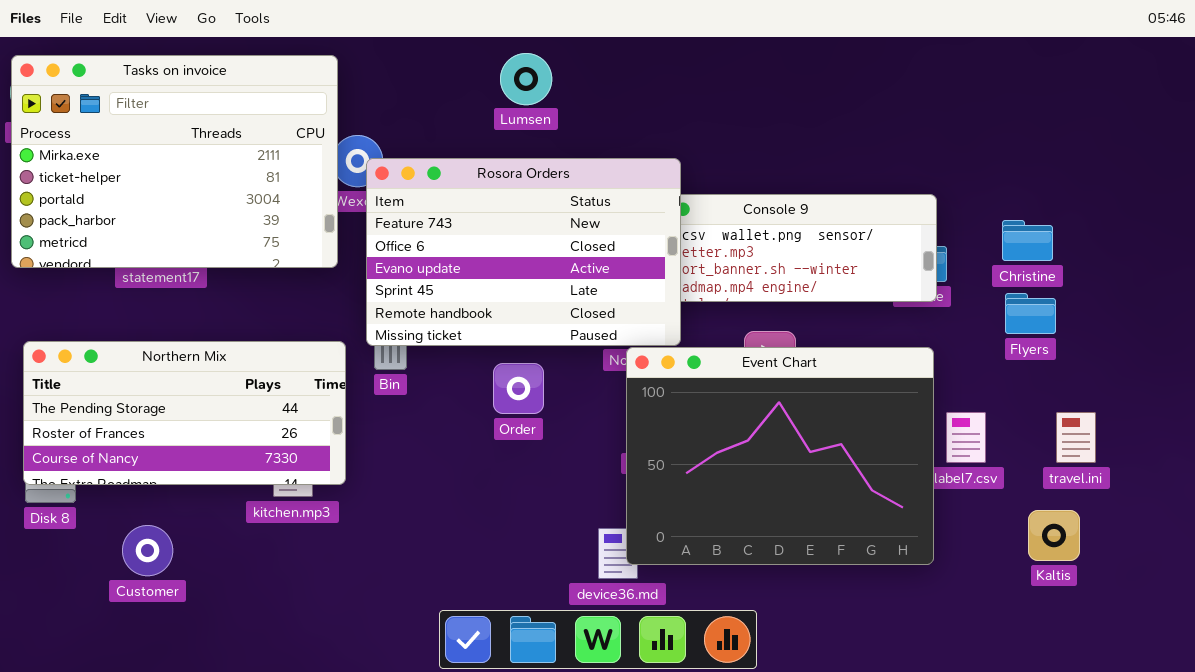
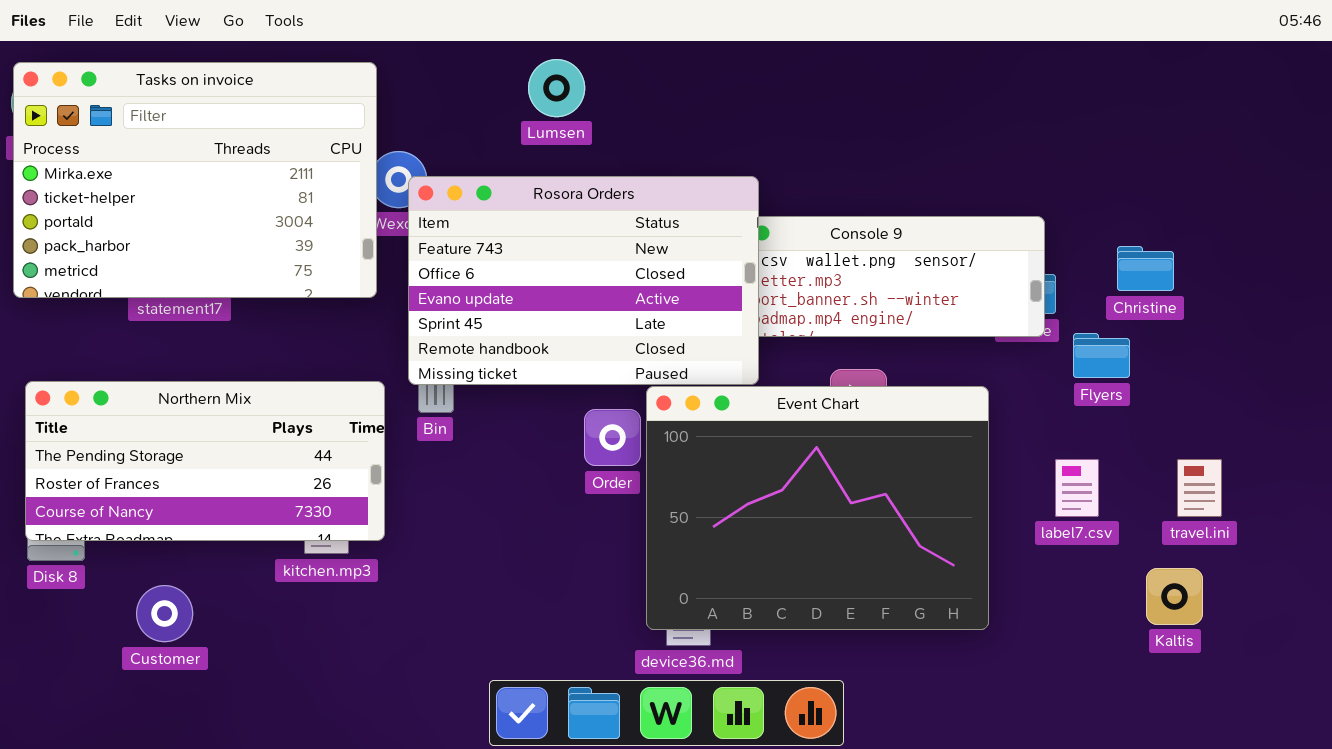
Lumsen: [500,53,552,105] -> [528,59,585,117], moved
Flyers: [1005,293,1056,334] -> [1073,333,1130,378], moved
Event Chart: [626,347,934,565] -> [646,386,989,630], moved
Order: [493,363,544,414] -> [584,409,641,466], moved

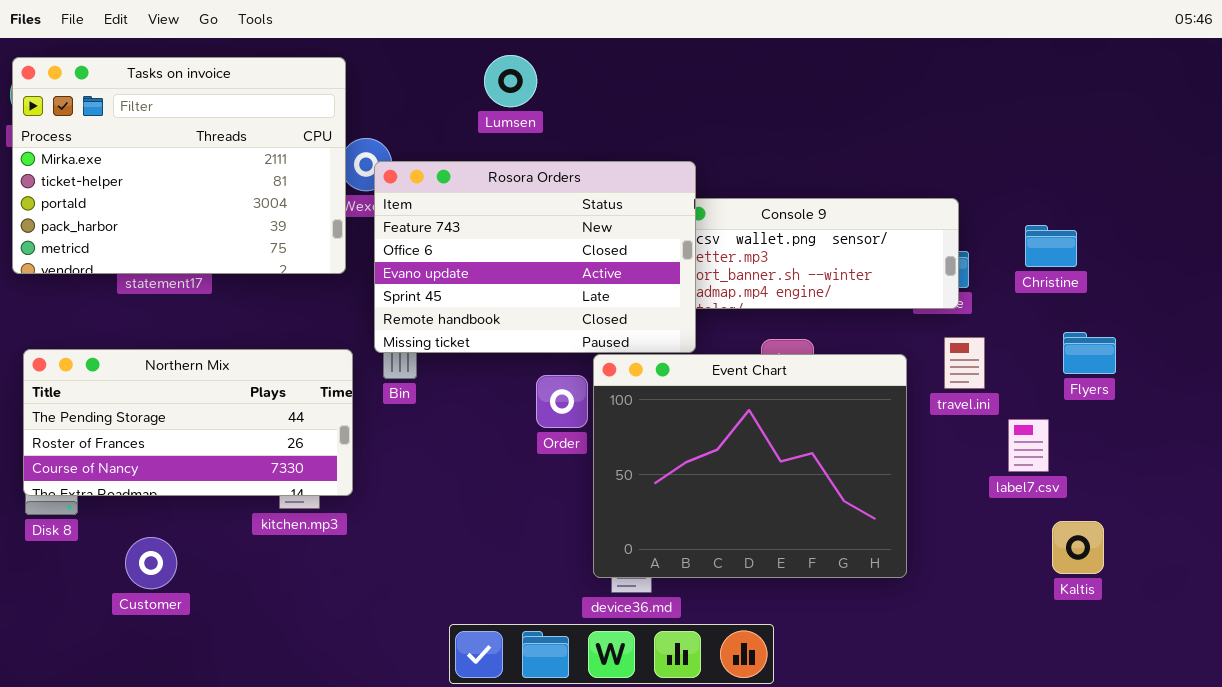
Flyers: [1073,333,1130,378] -> [1063,332,1116,374], moved
label7.csv: [1055,459,1099,517] -> [1008,419,1049,472], moved
travel.ini: [1177,459,1222,517] -> [944,337,985,389], moved

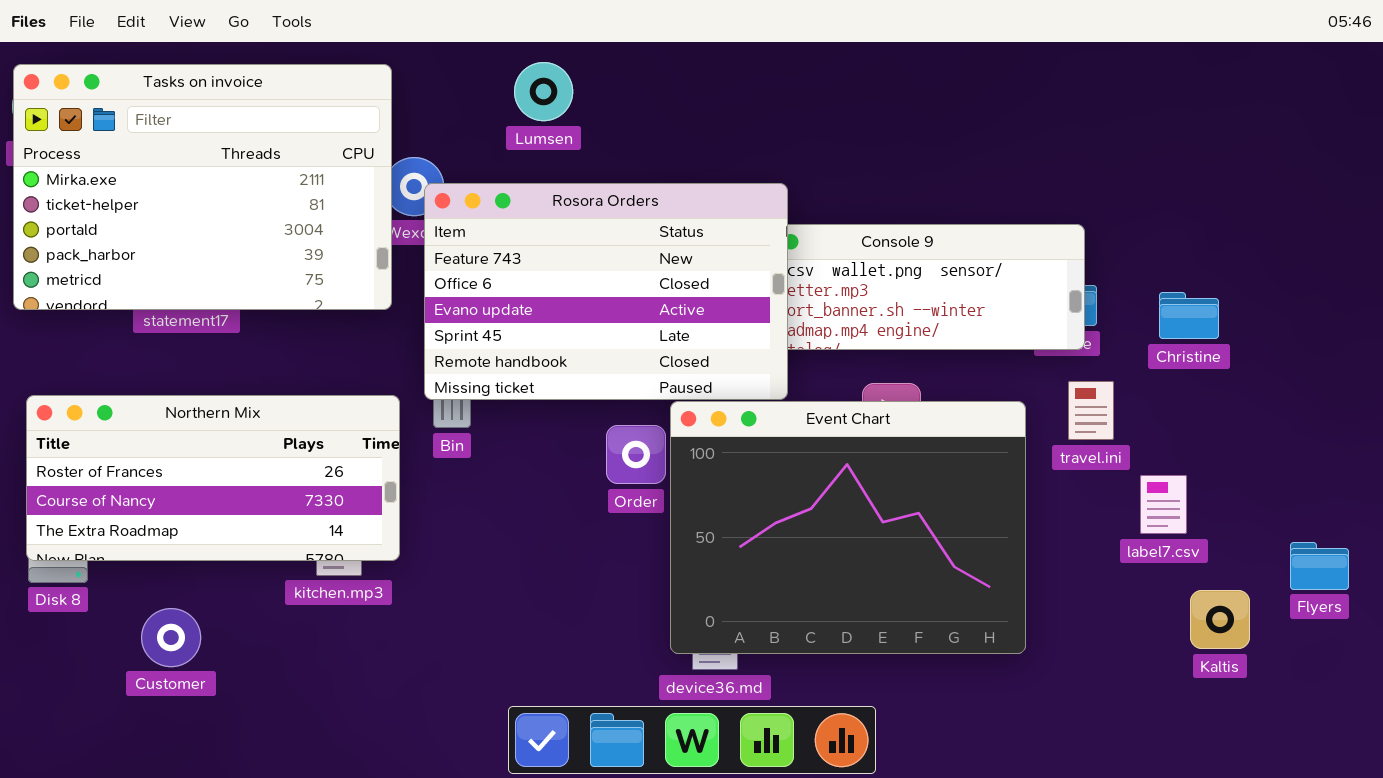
Lumsen: [484,55,537,107] -> [514,62,573,121], moved
Christine: [1025,225,1077,267] -> [1159,292,1219,339], moved
Flyers: [1063,332,1116,374] -> [1290,542,1349,590], moved
Northern Mix: [23,349,353,496] -> [26,395,400,561], scrolled down 1 row

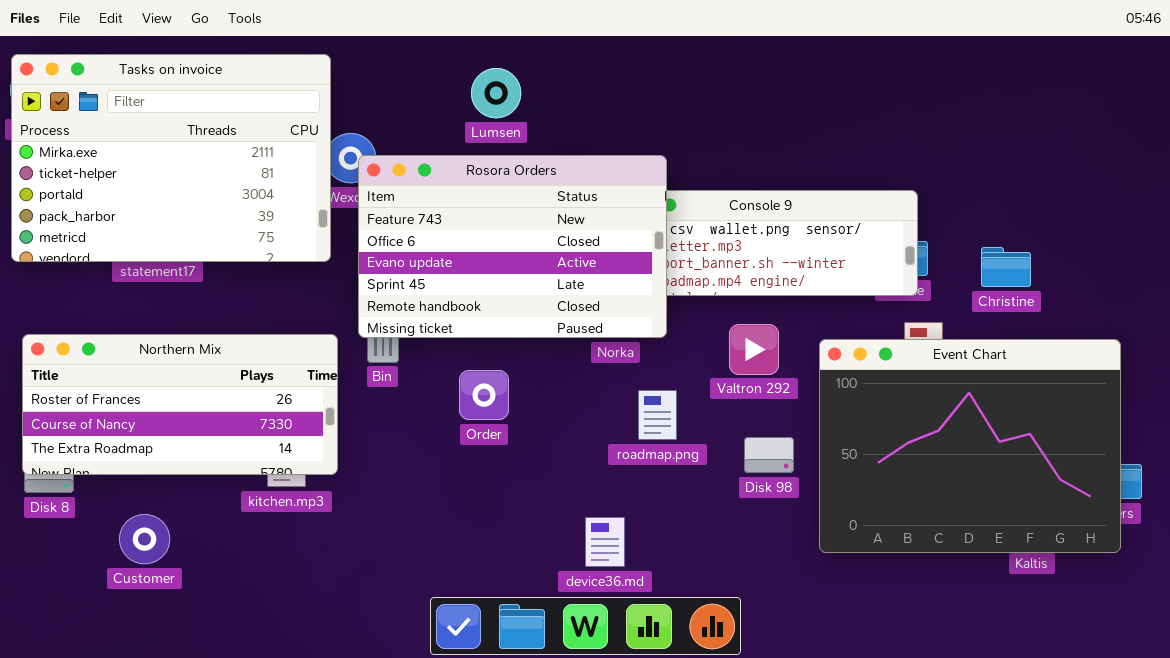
Lumsen: [514,62,573,121] -> [471,68,521,118], moved
Event Chart: [670,401,1026,654] -> [819,339,1121,553], moved
Order: [606,425,666,484] -> [459,370,509,420], moved

